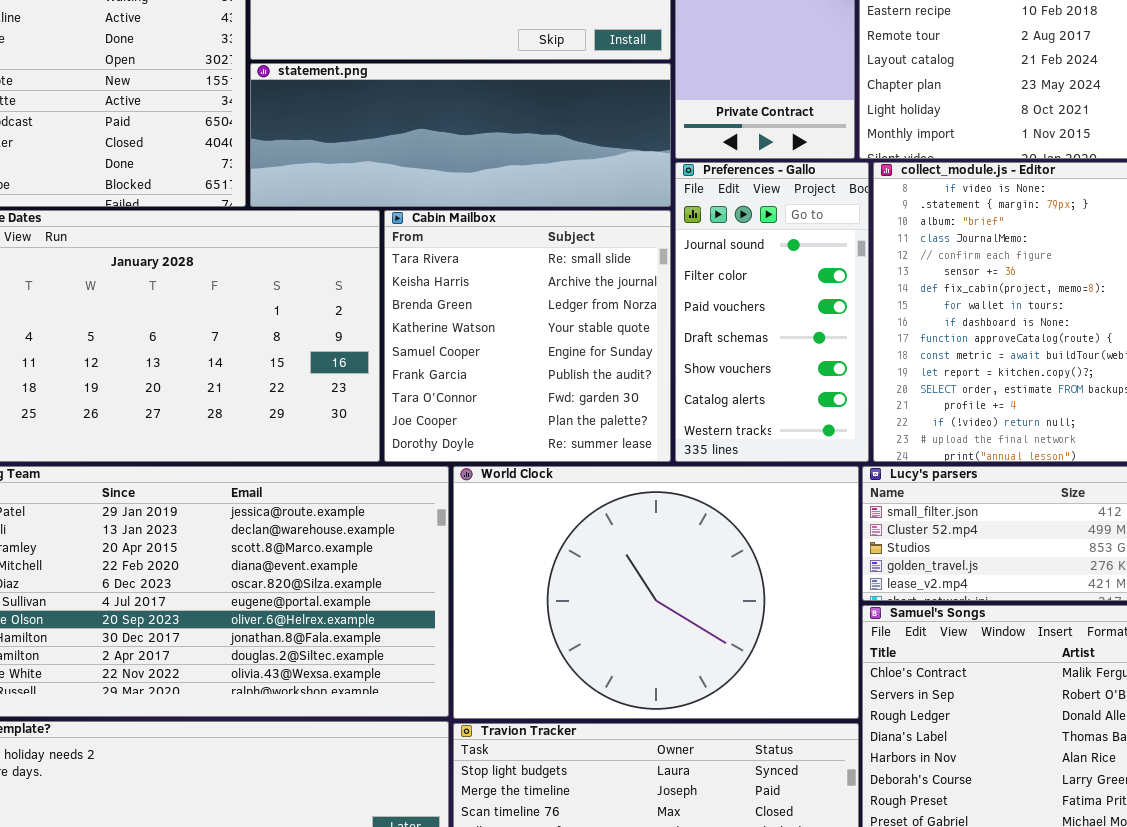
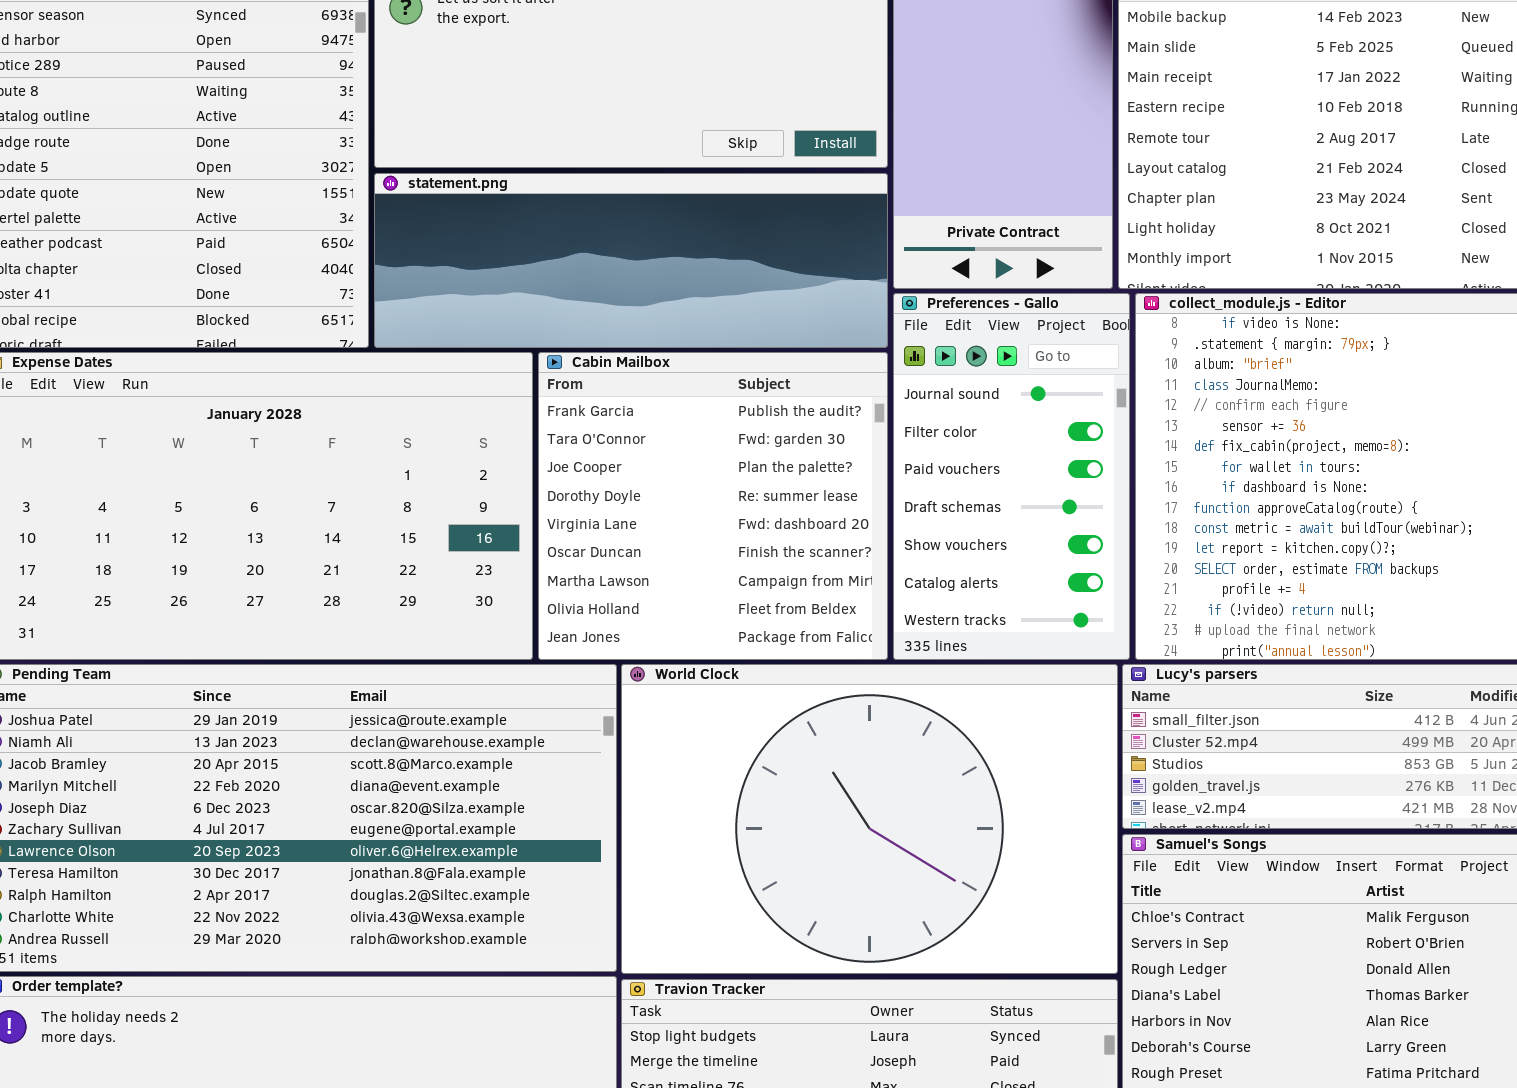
Cabin Mailbox: [384,210,671,462] -> [538,352,888,660], scrolled down 5 rows

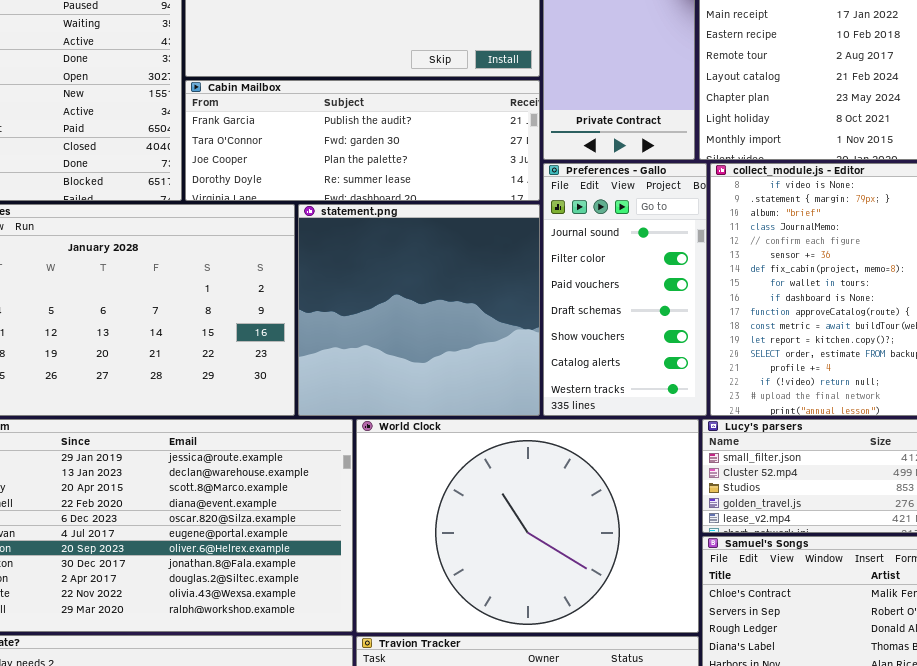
statement.png: [374,173,888,348] -> [298,204,540,416], moved, resized
Cabin Mailbox: [538,352,888,660] -> [185,80,540,201], moved, resized

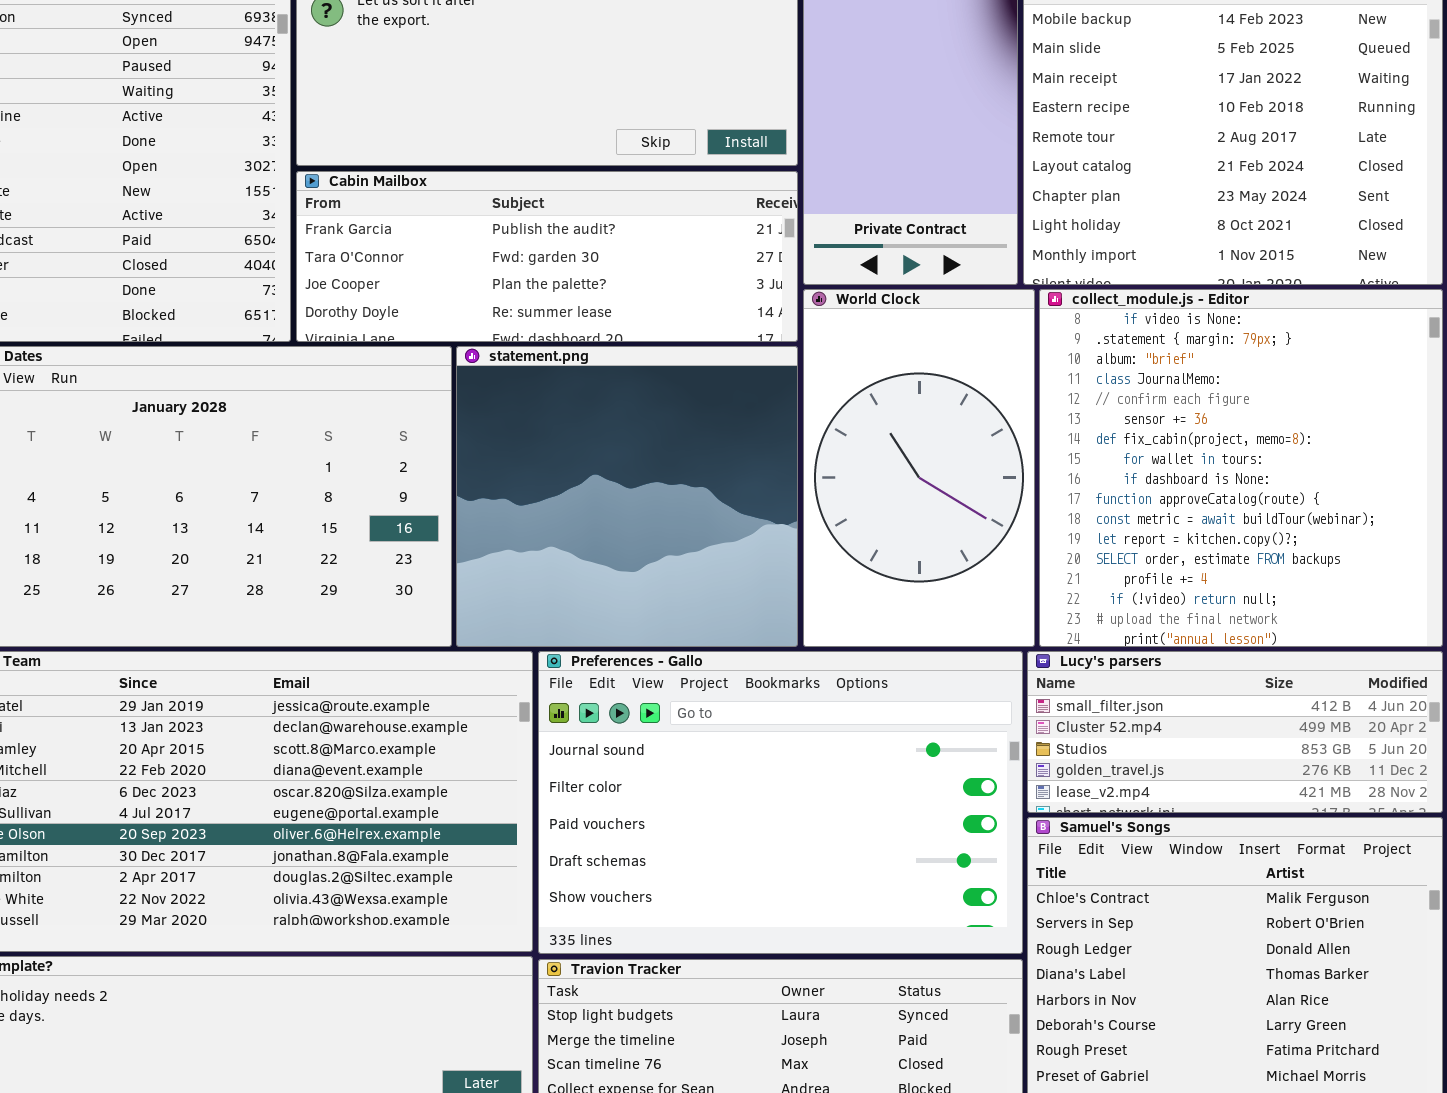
Preferences - Gallo: [543,163,707,416] -> [538,651,1023,954], moved, resized
World Clock: [356,419,699,633] -> [803,289,1035,647], moved, resized

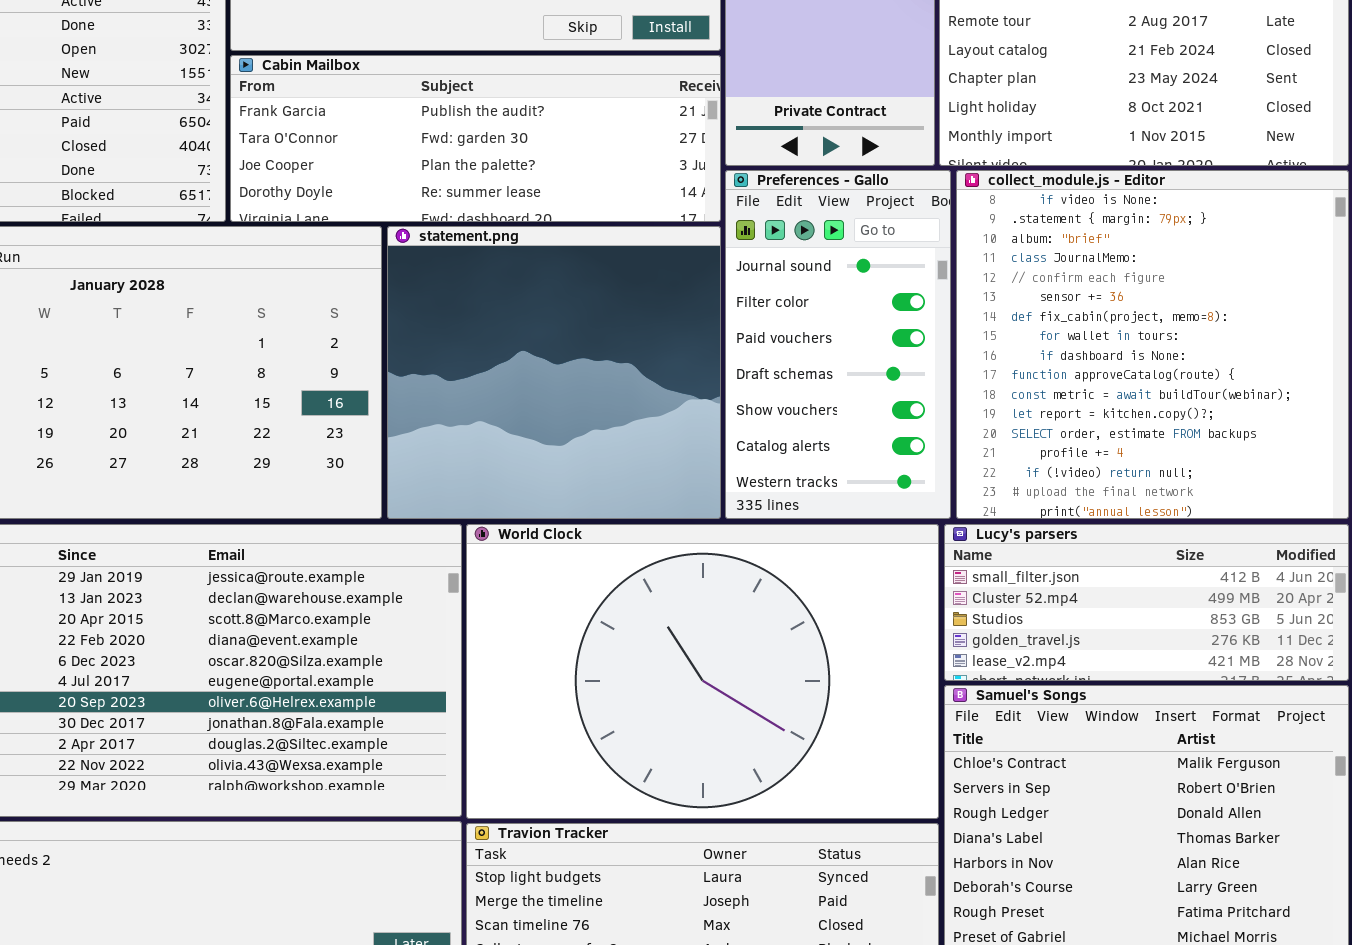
World Clock: [803,289,1035,647] -> [466,524,939,819], moved, resized
Preferences - Gallo: [538,651,1023,954] -> [725,170,951,519], moved, resized

